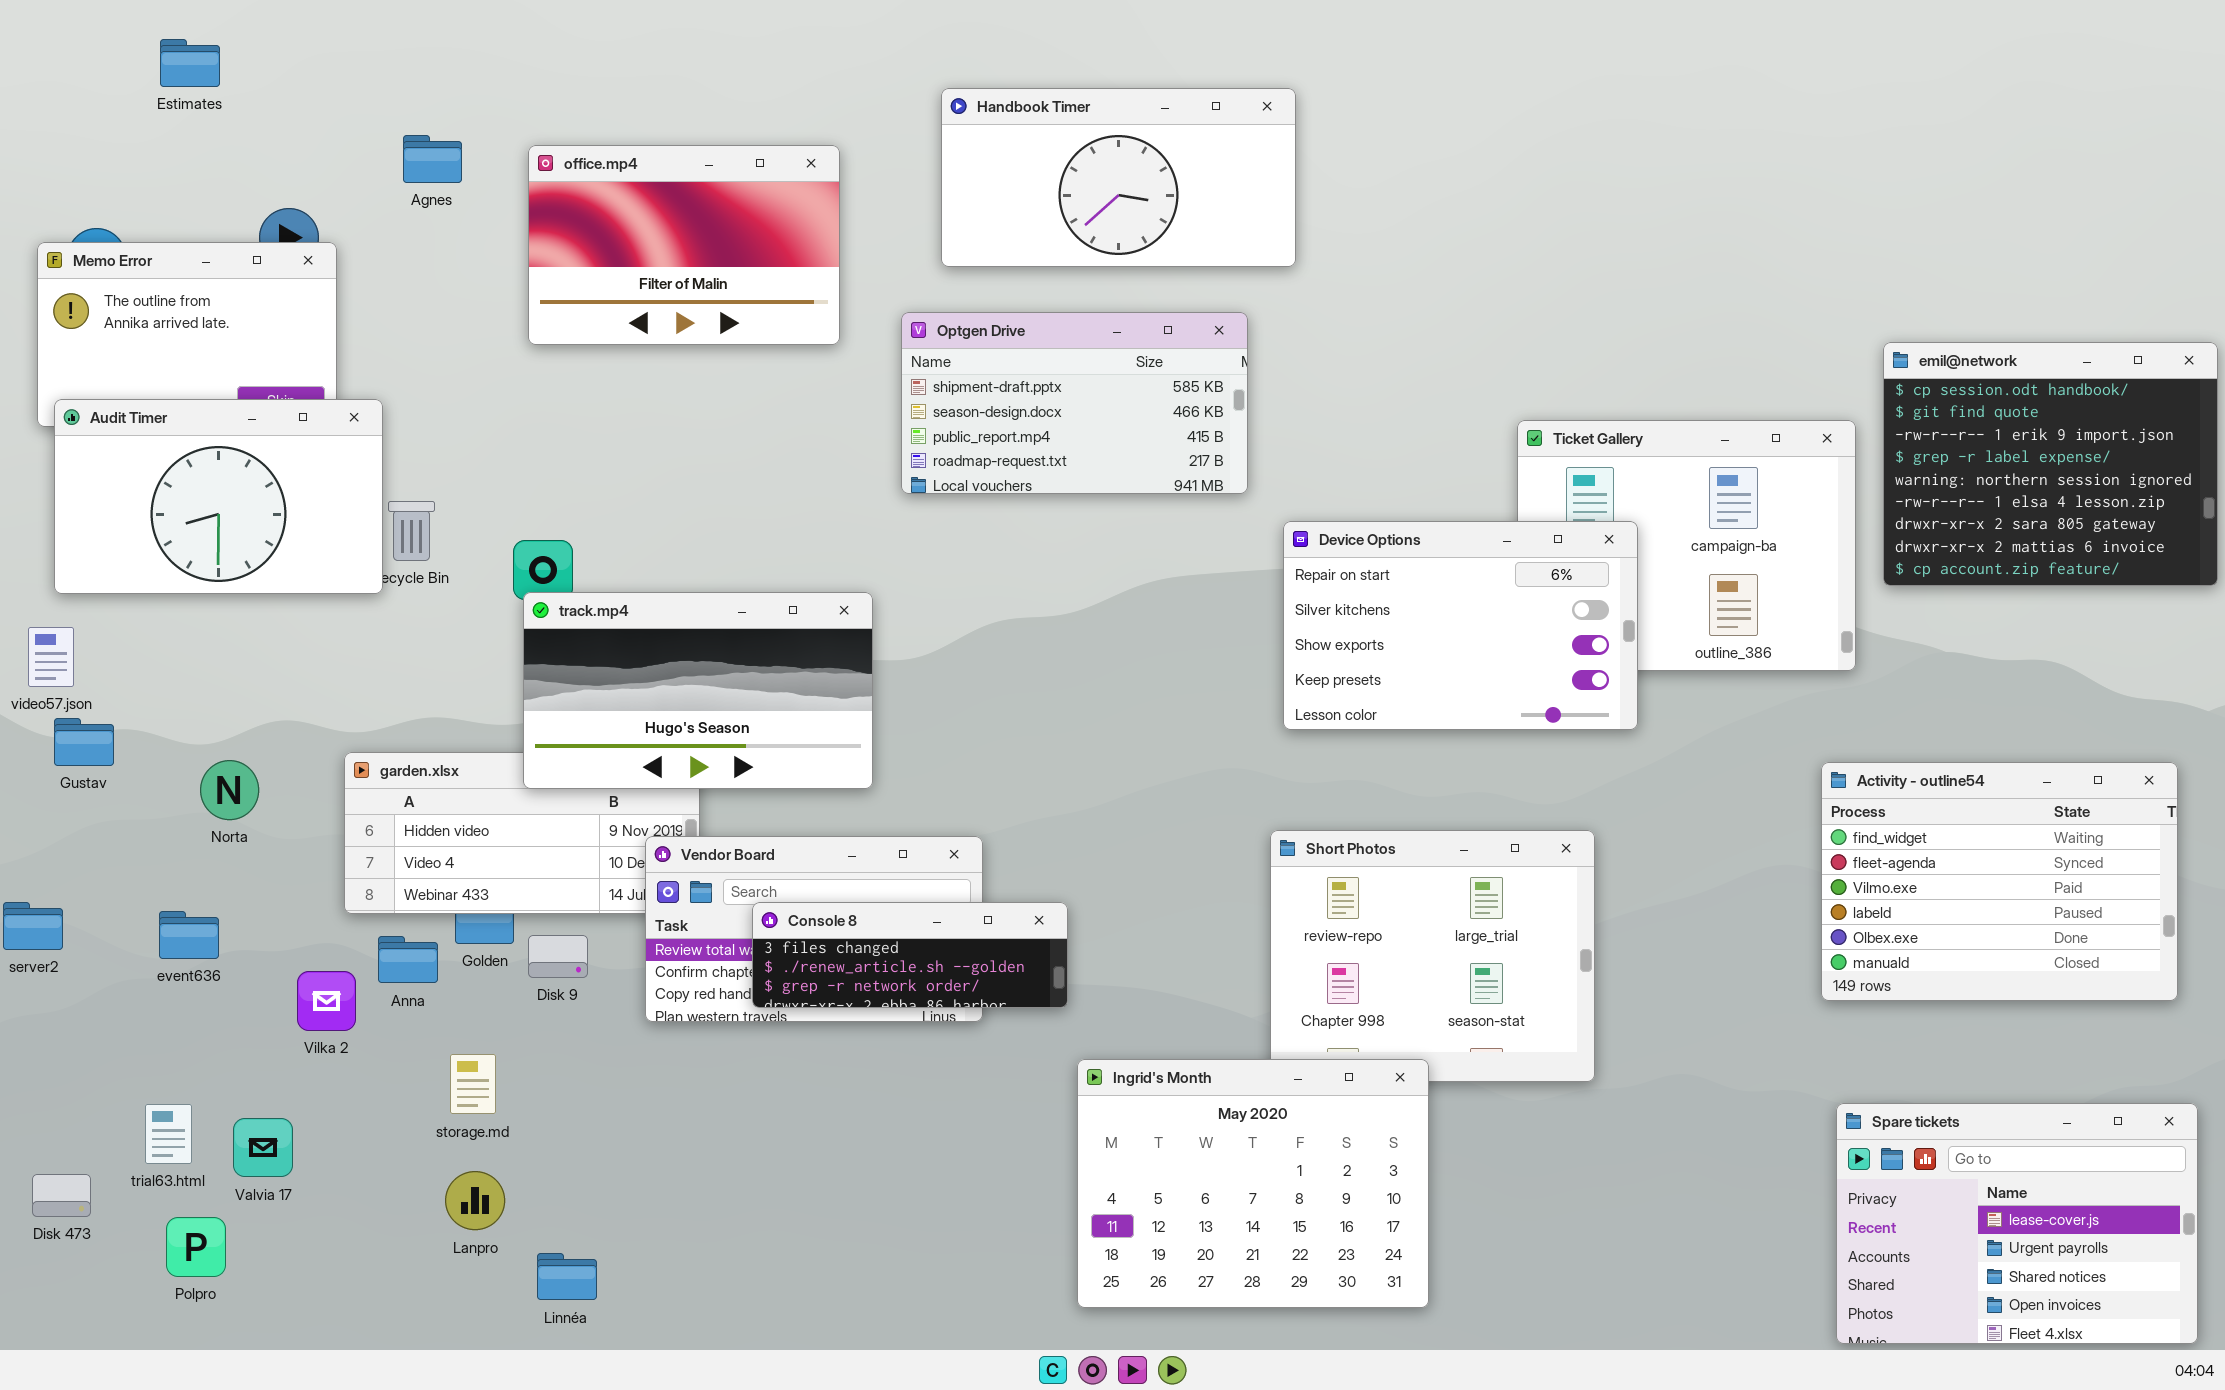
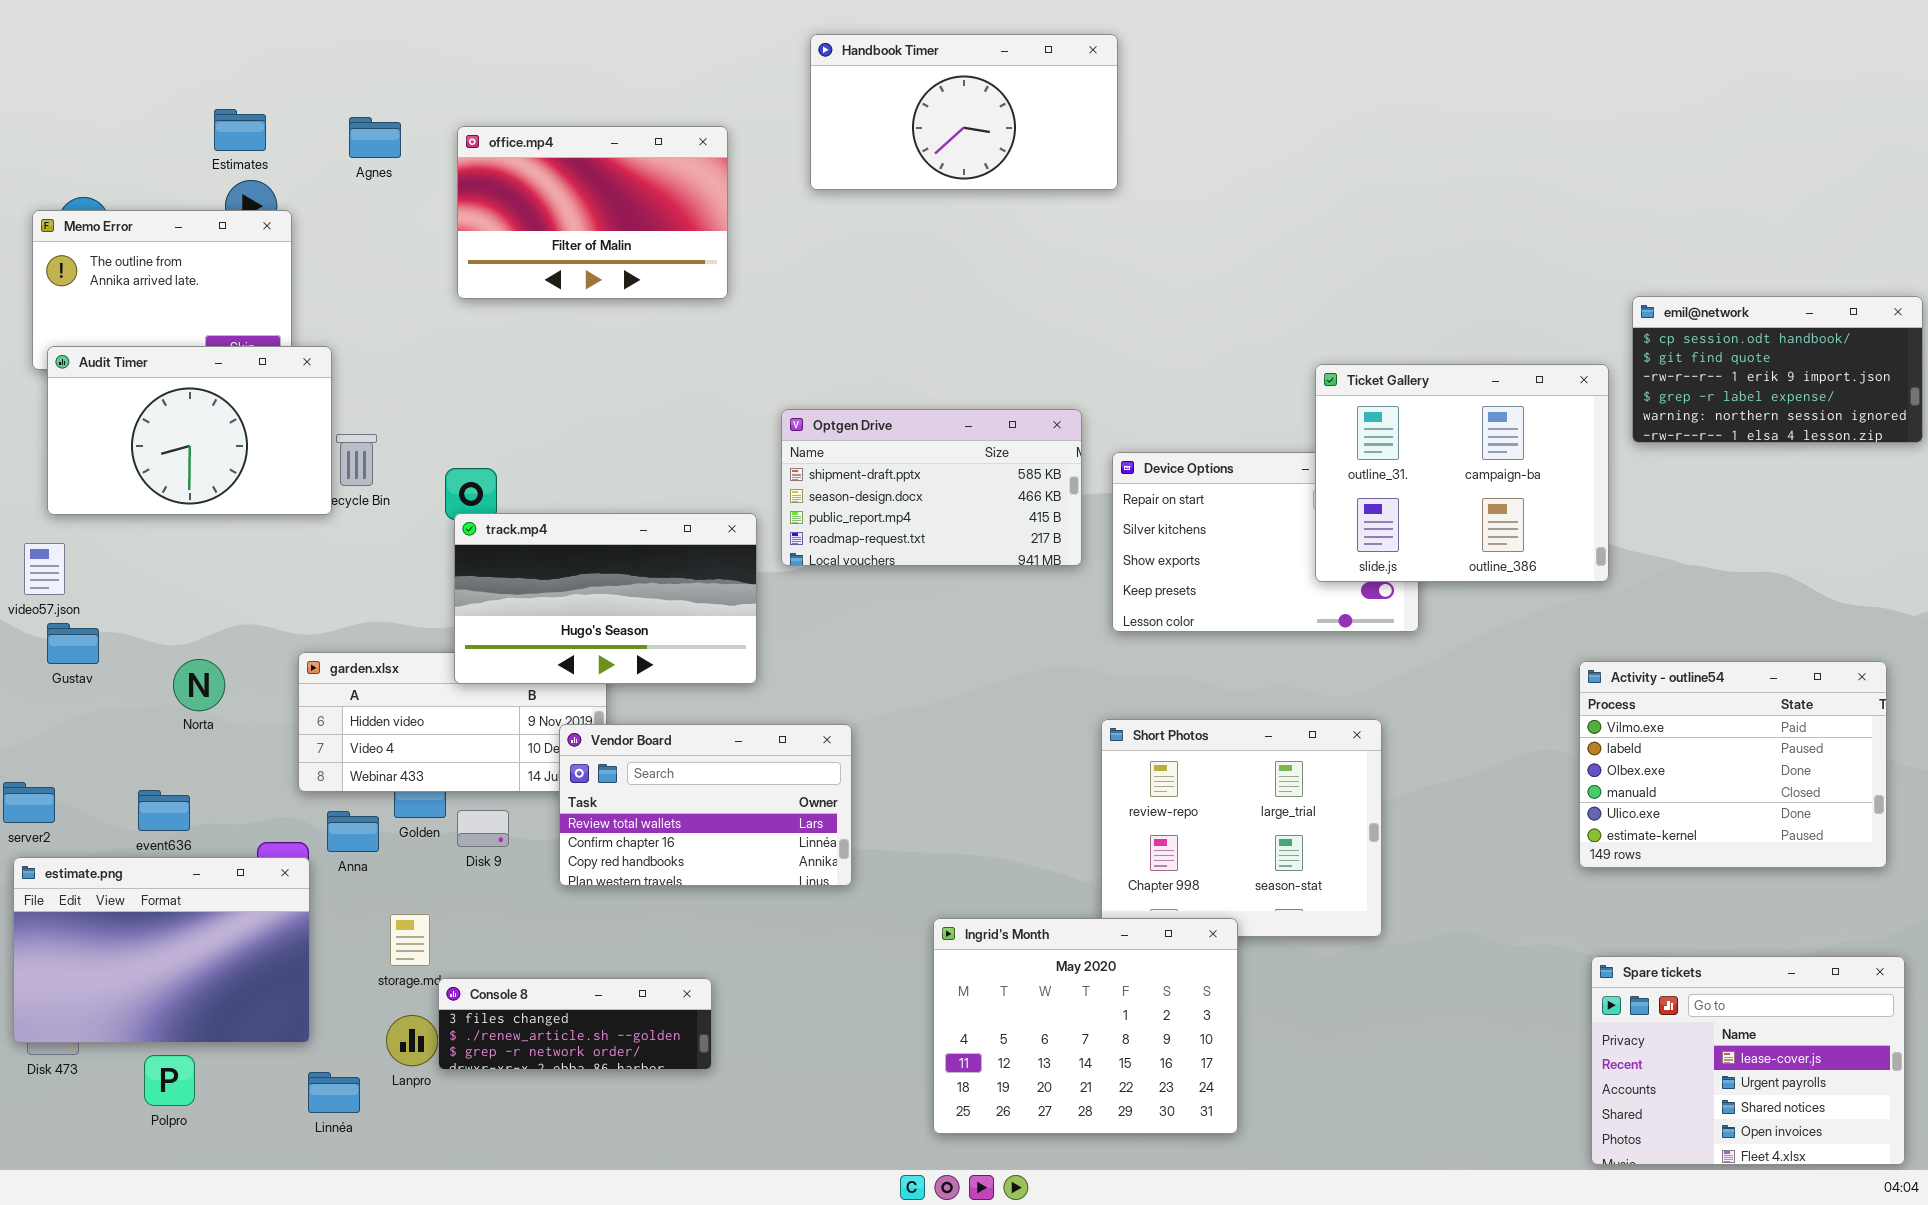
Estimates: [160,39,220,87] -> [214,109,266,151], moved
Handbook Timer: [941,88,1296,267] -> [810,34,1118,190], moved
Optgen Drive: [901,312,1248,494] -> [781,409,1082,566], moved
emil@network: [1883,342,2218,586] -> [1632,296,1923,443], resized
Ticket Gallery: [1517,420,1856,671] -> [1315,364,1609,582], raised
Activity - outline54: [1821,762,2178,1001] -> [1579,661,1887,868], scrolled down 2 rows
Console 8: [752,902,1068,1008] -> [438,978,712,1070], moved
estimate.png: none -> [13,857,310,1043], opened
Linnéa: [537,1253,597,1300] -> [308,1072,360,1113], moved

